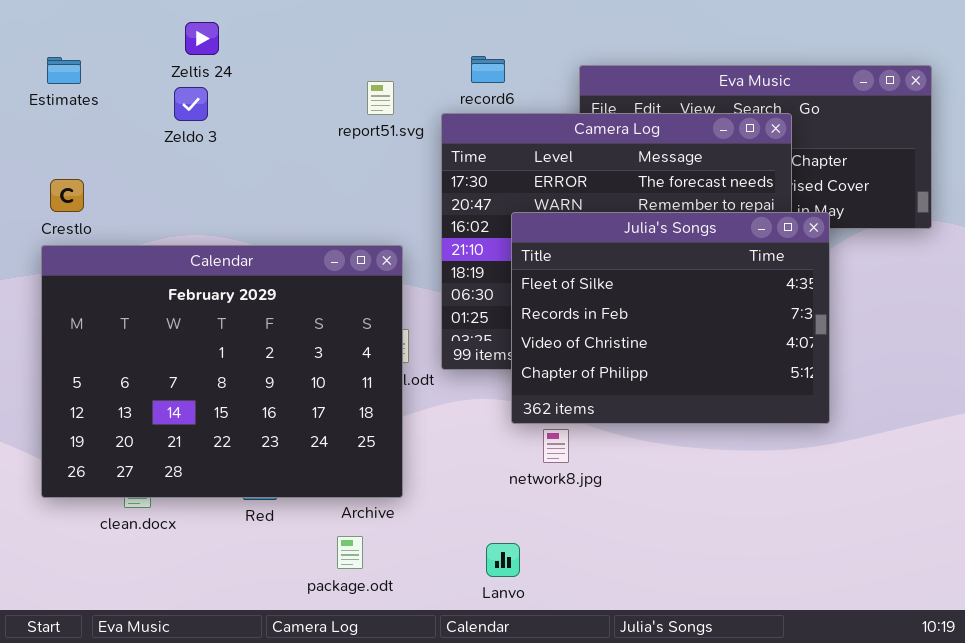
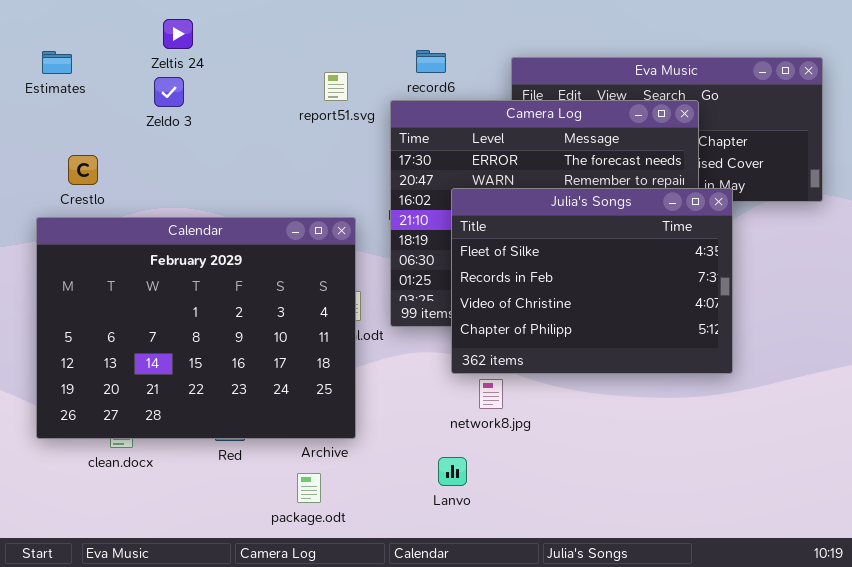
Crestlo: [50,179,84,212] -> [68,155,98,185], moved
Lanvo: [486,543,520,577] -> [438,457,467,486], moved

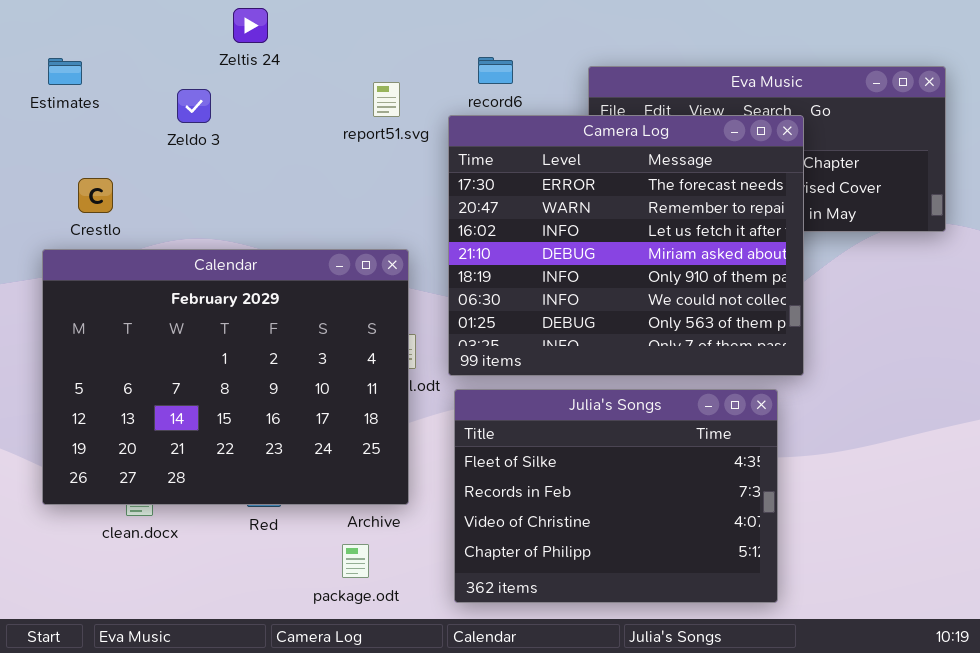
Zeltis 24: [163,19,193,49] -> [233,8,268,43], moved
Julia's Songs: [451,188,733,374] -> [454,389,778,603], moved

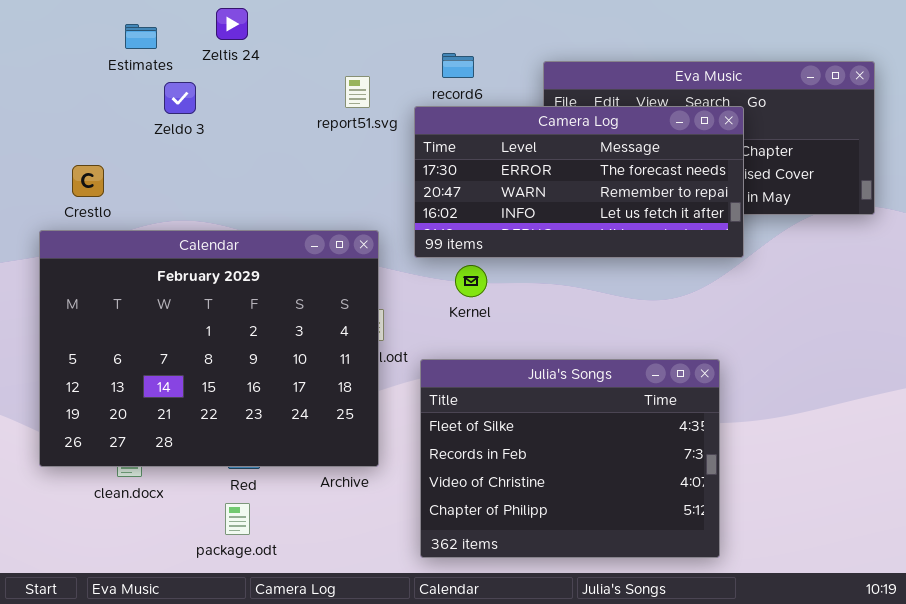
Estimates: [48,58,82,85] -> [125,24,157,49], moved
Camera Log: [448,115,804,376] -> [414,106,744,258], resized
package.odt: [342,544,369,578] -> [225,503,250,535], moved

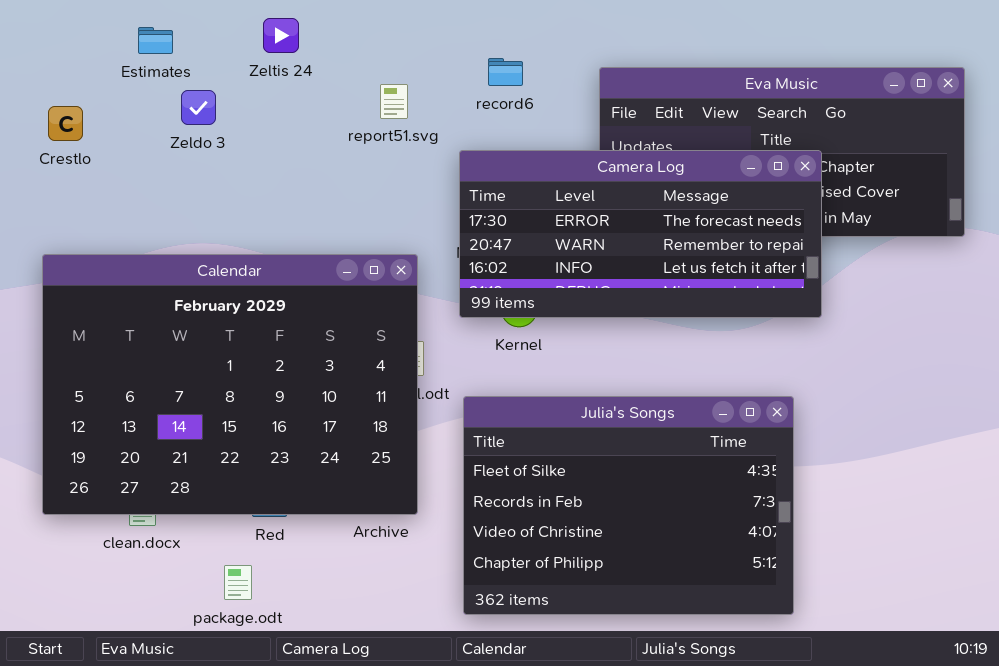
Zeltis 24: [216,8,248,40] -> [263,18,299,53], moved
Camera Log: [414,106,744,258] -> [459,150,822,318], moved
Crestlo: [72,165,104,197] -> [48,106,83,141], moved
package.odt: [225,503,250,535] -> [224,565,252,600], moved

